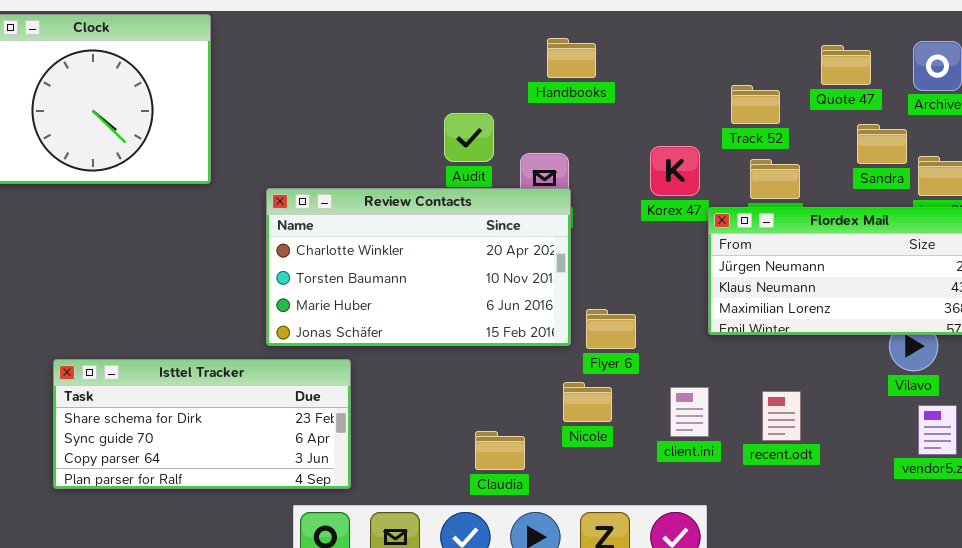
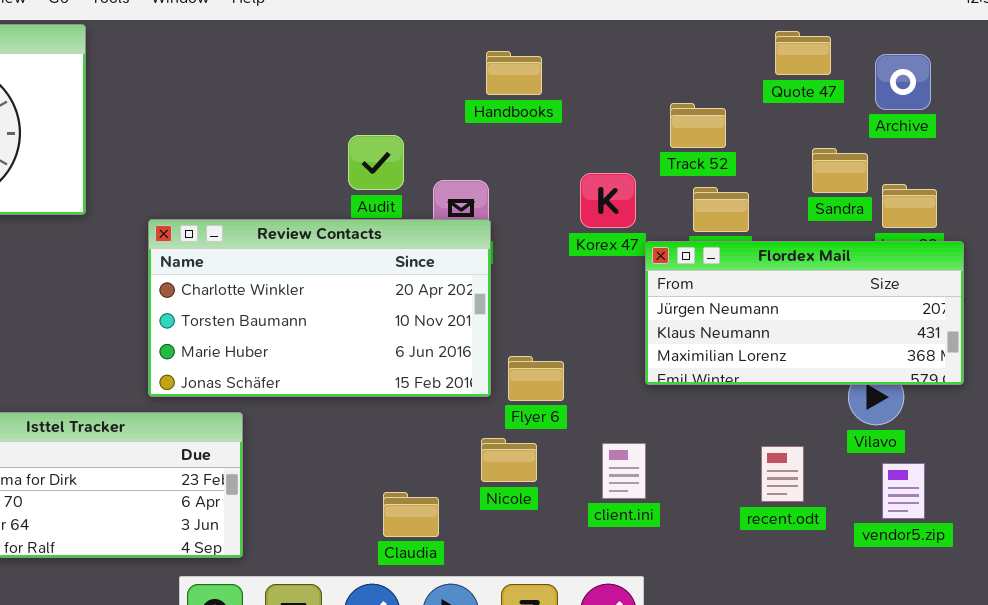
Handbooks: [547,38,596,78] -> [486,51,542,95], moved
Quote 47: [821,45,871,85] -> [775,31,831,75], moved
recent.odt: [762,391,801,441] -> [761,446,804,502], moved

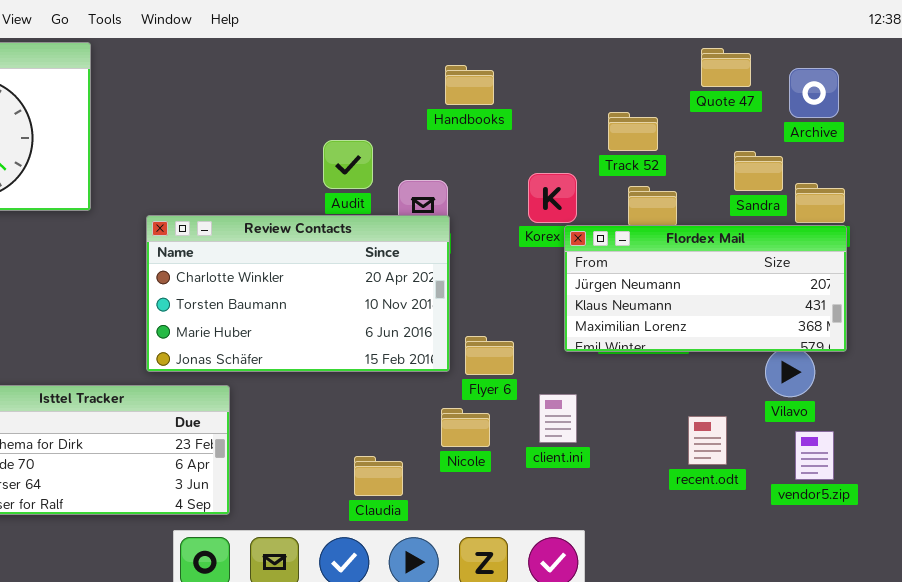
Flordex Mail: [645,241,964,385] -> [564,225,847,352], moved
client.ini: [602,443,646,499] -> [539,394,577,443], moved

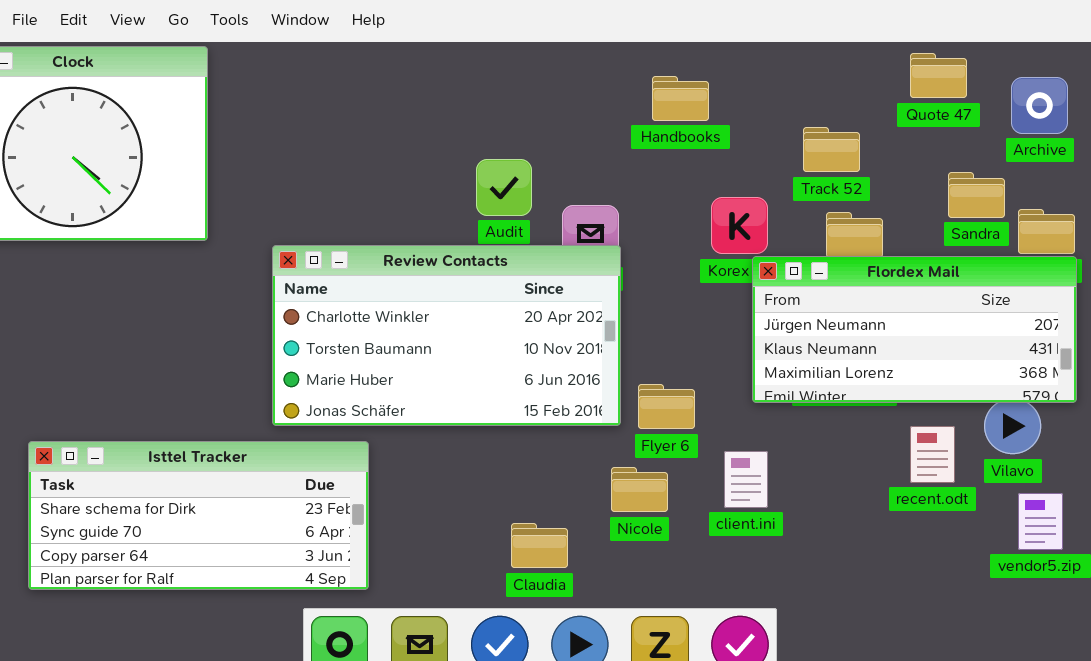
Handbooks: [445,65,494,105] -> [652,76,709,121], moved
recent.odt: [688,416,727,465] -> [910,426,955,483], moved

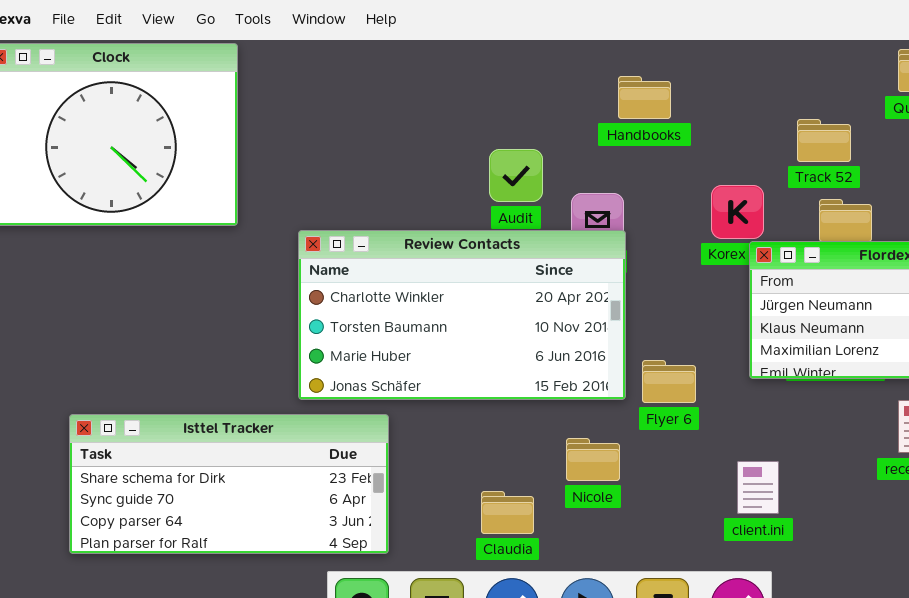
Handbooks: [652,76,709,121] -> [618,76,671,119], moved
client.ini: [724,451,768,508] -> [737,461,779,514], moved
Nicole: [611,467,668,512] -> [566,438,620,481], moved
Claudia: [511,523,568,568] -> [481,491,534,534], moved

